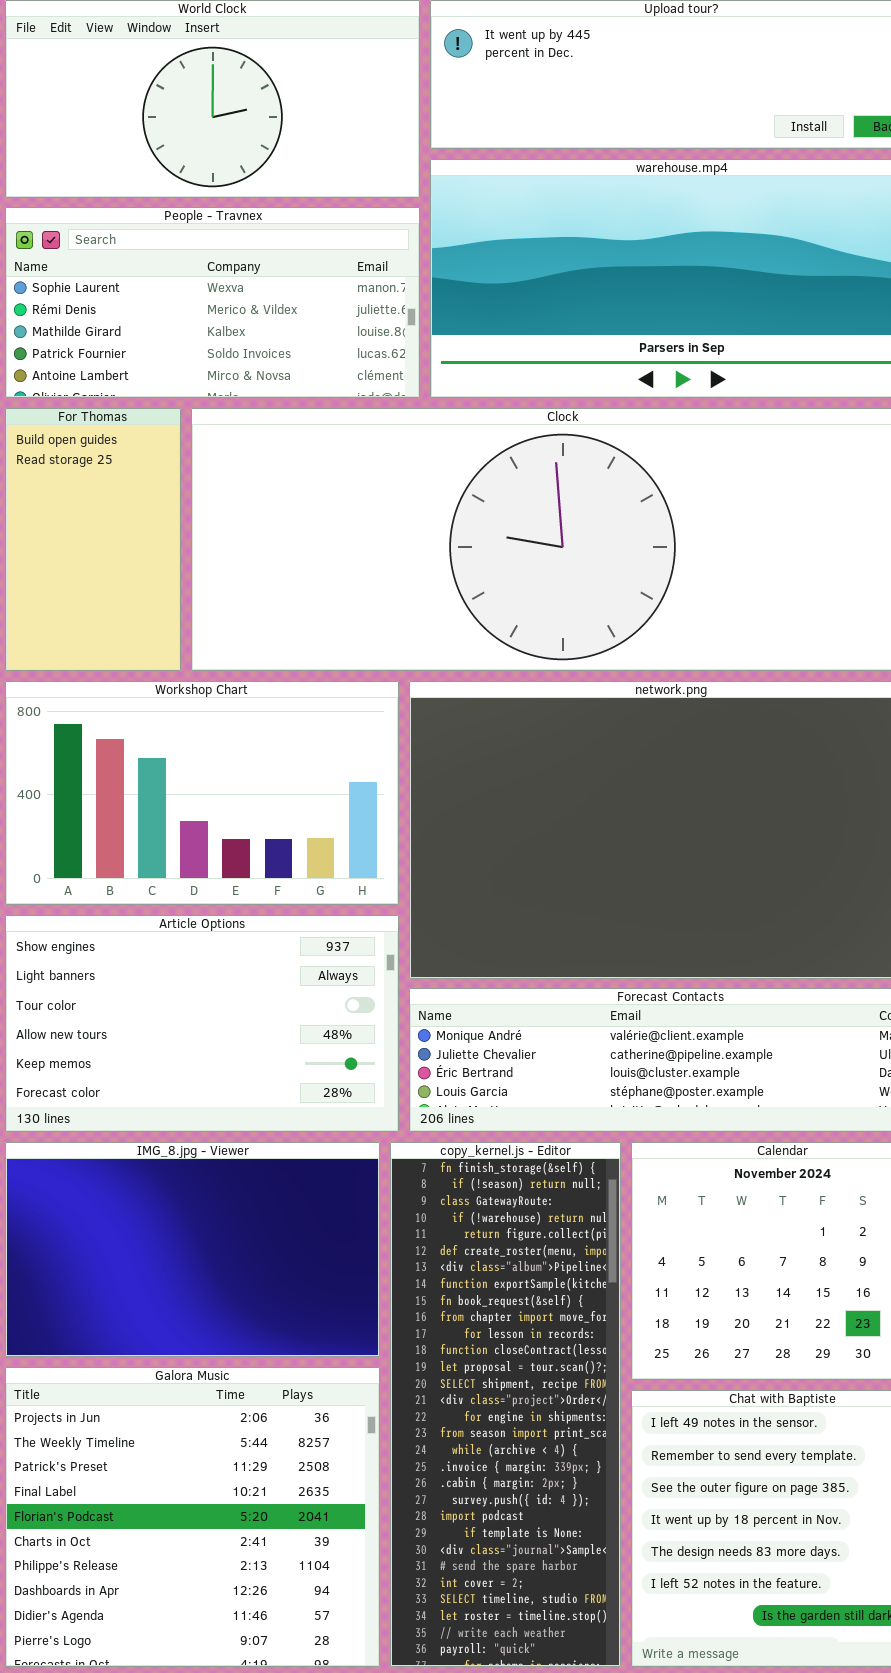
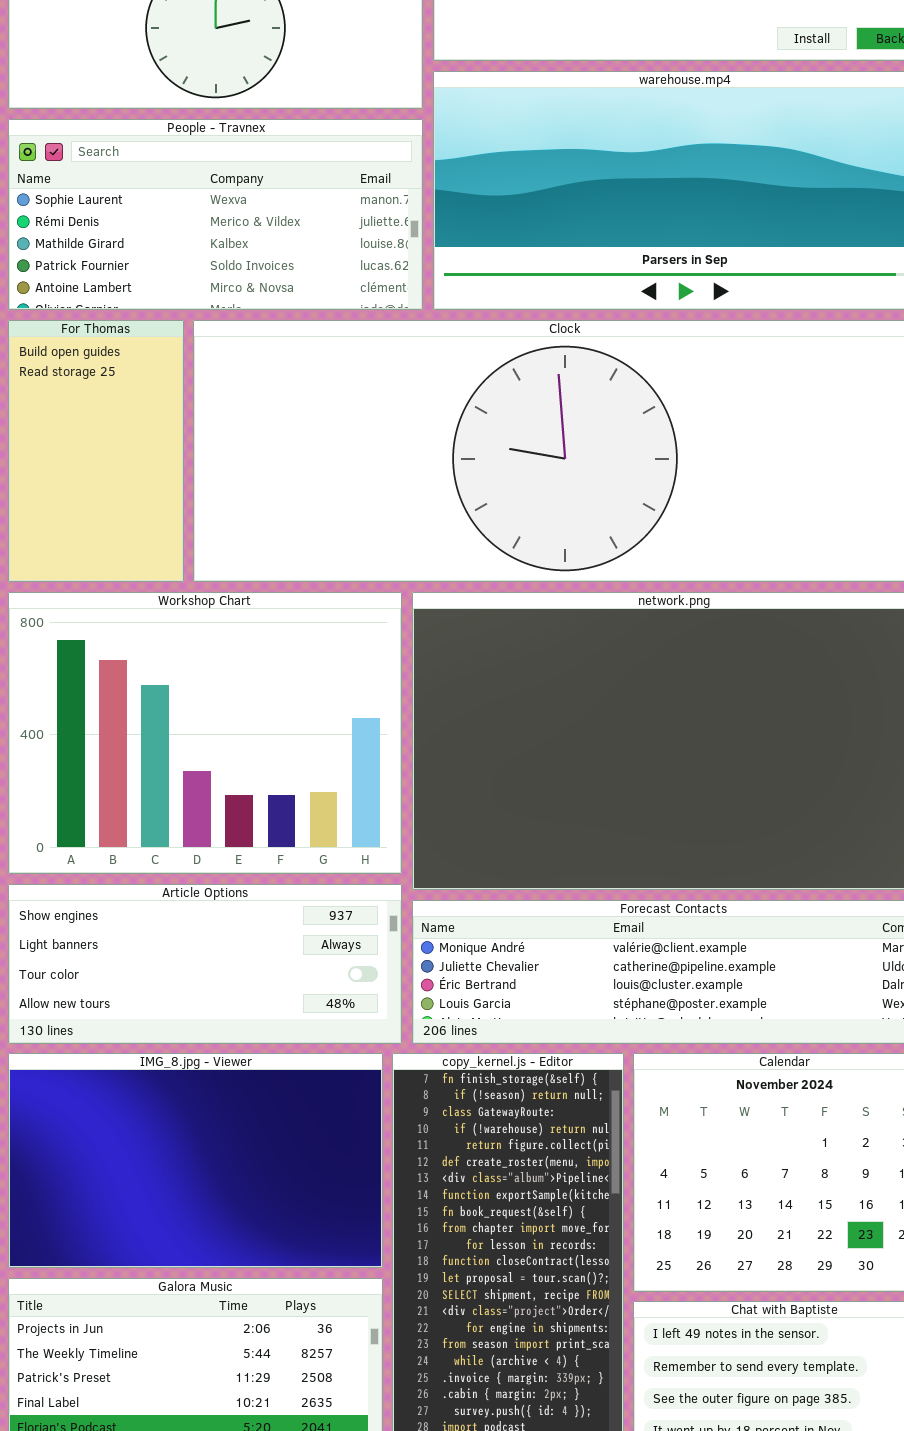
Workshop Chart: [5,681,399,905] -> [8,592,402,874], resized
Article Options: [5,915,399,1132] -> [8,884,402,1044], resized

